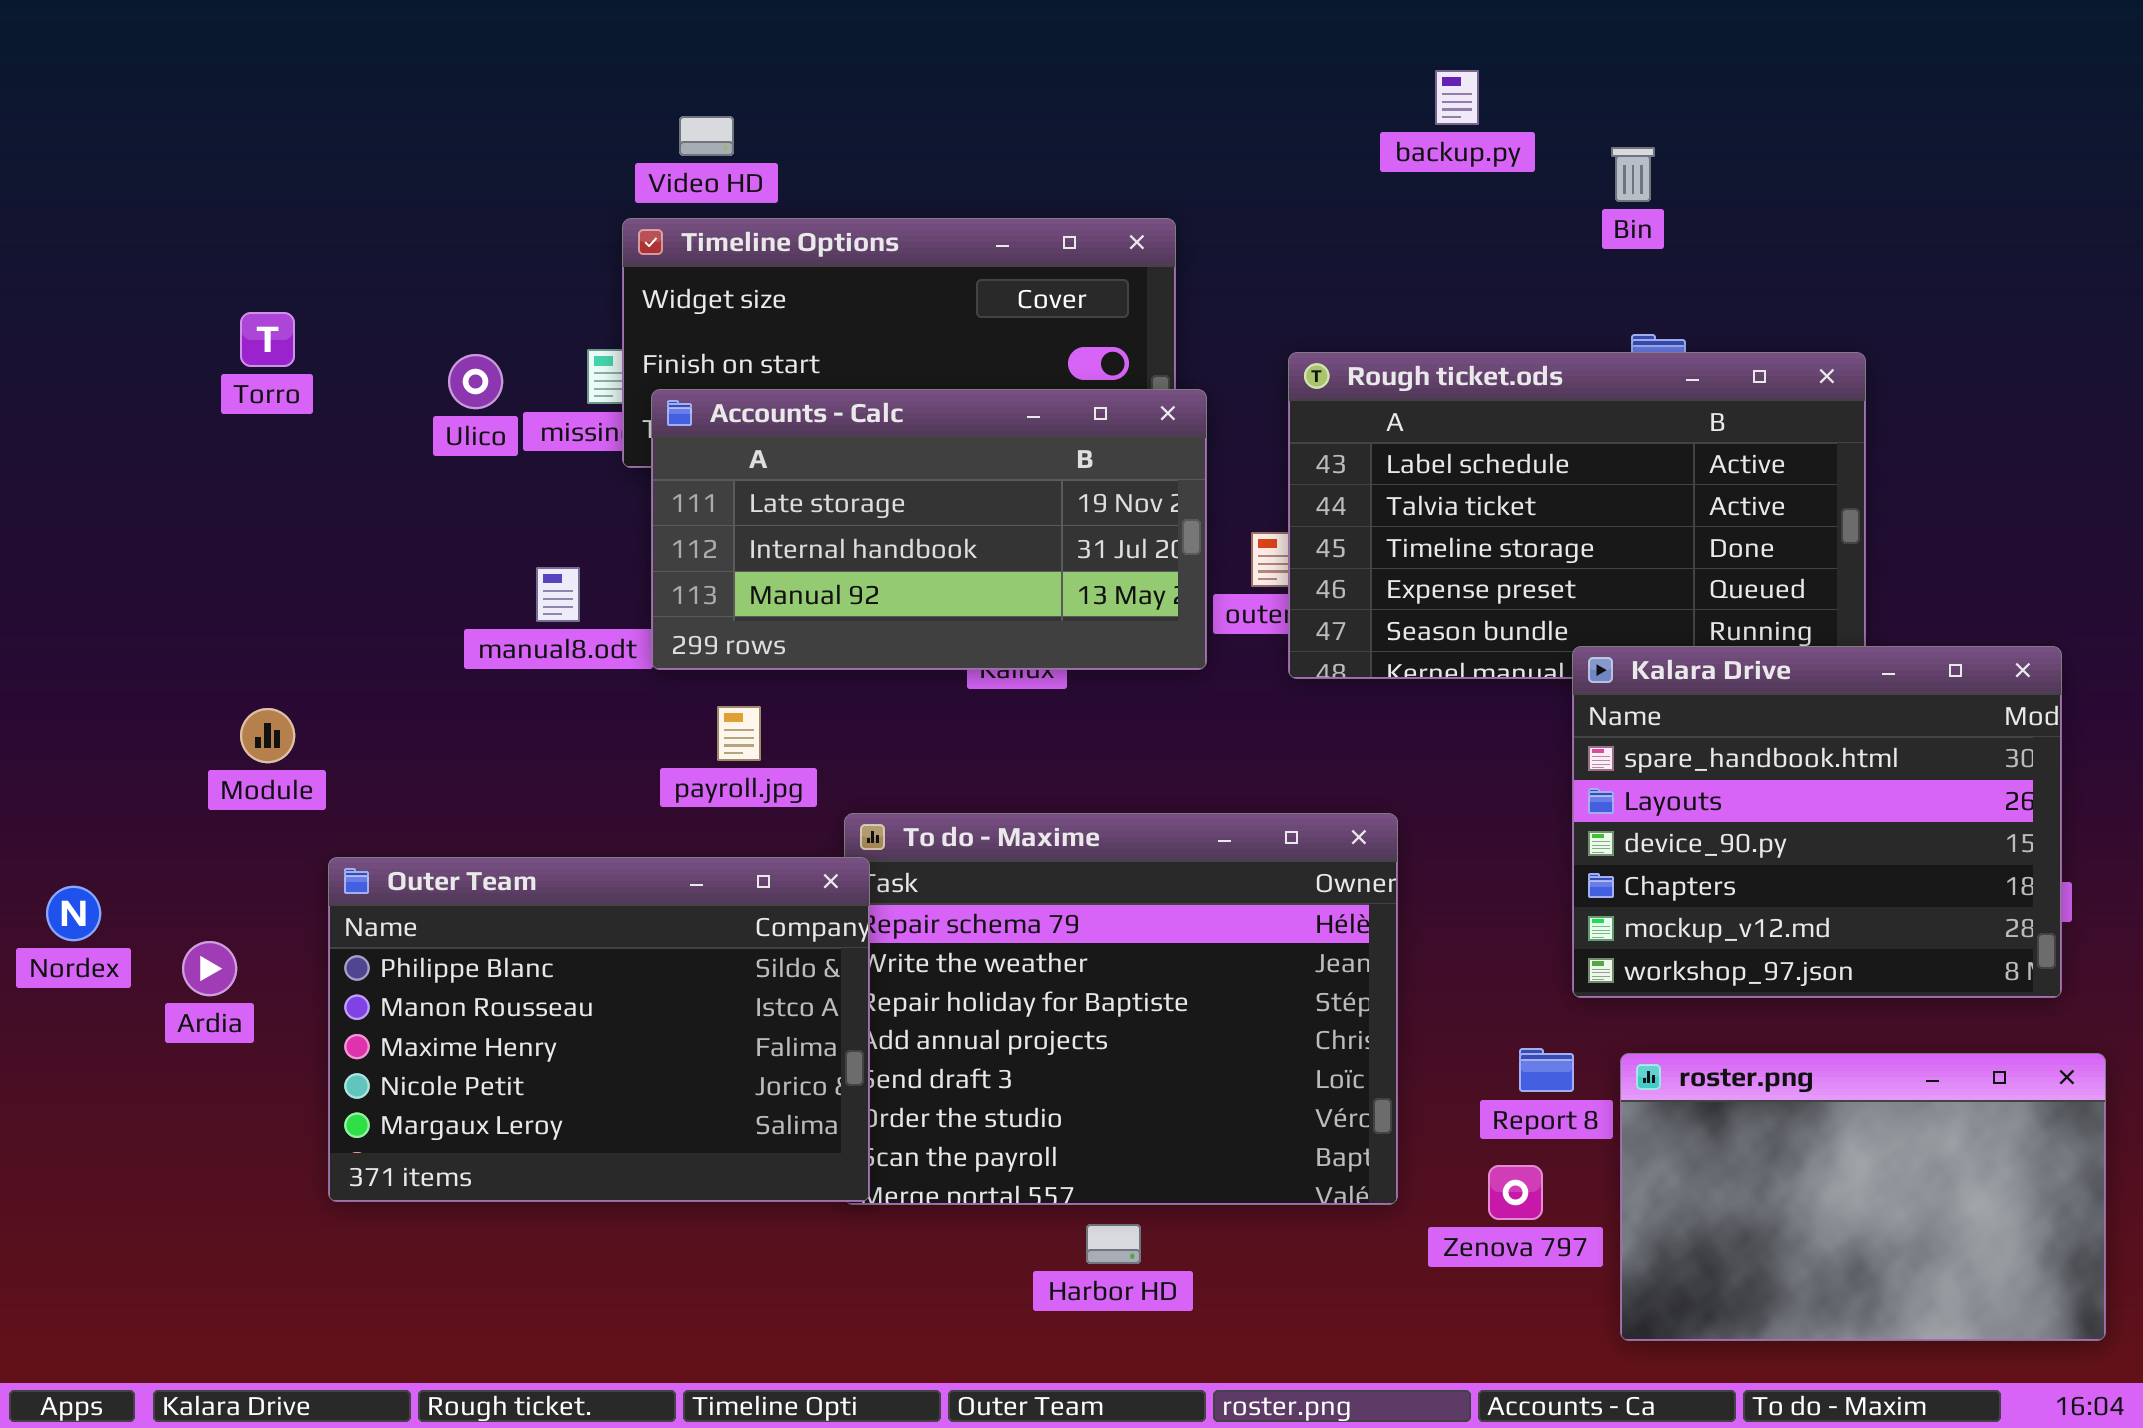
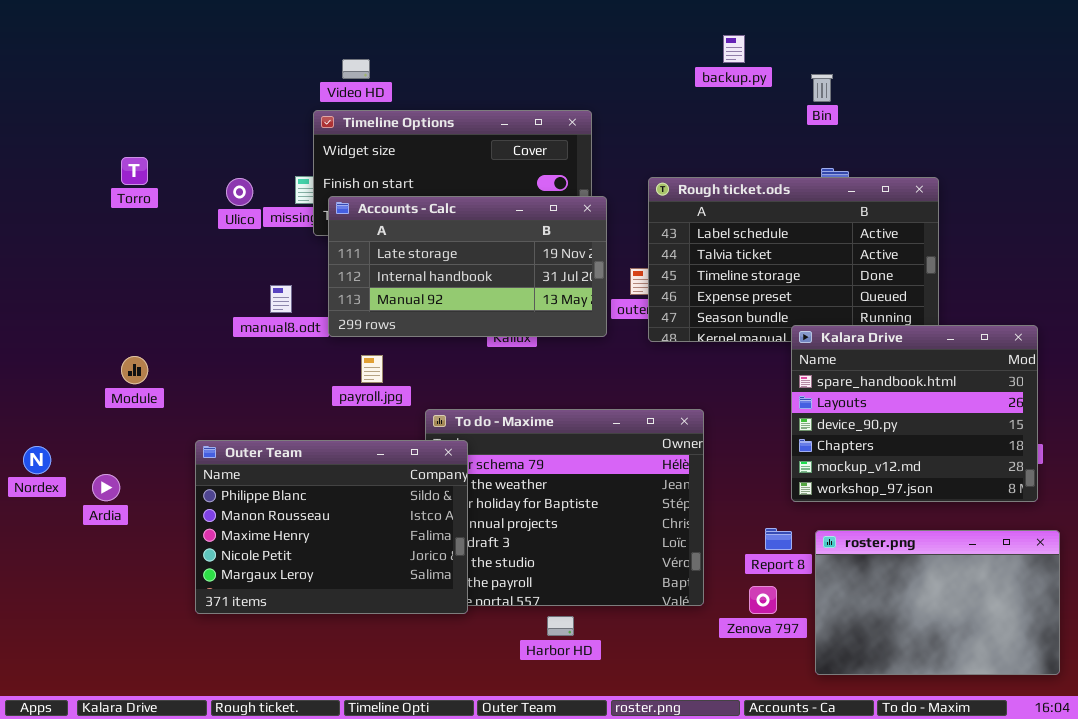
Outer Team: [328,857,870,1202] -> [195,440,468,614], moved

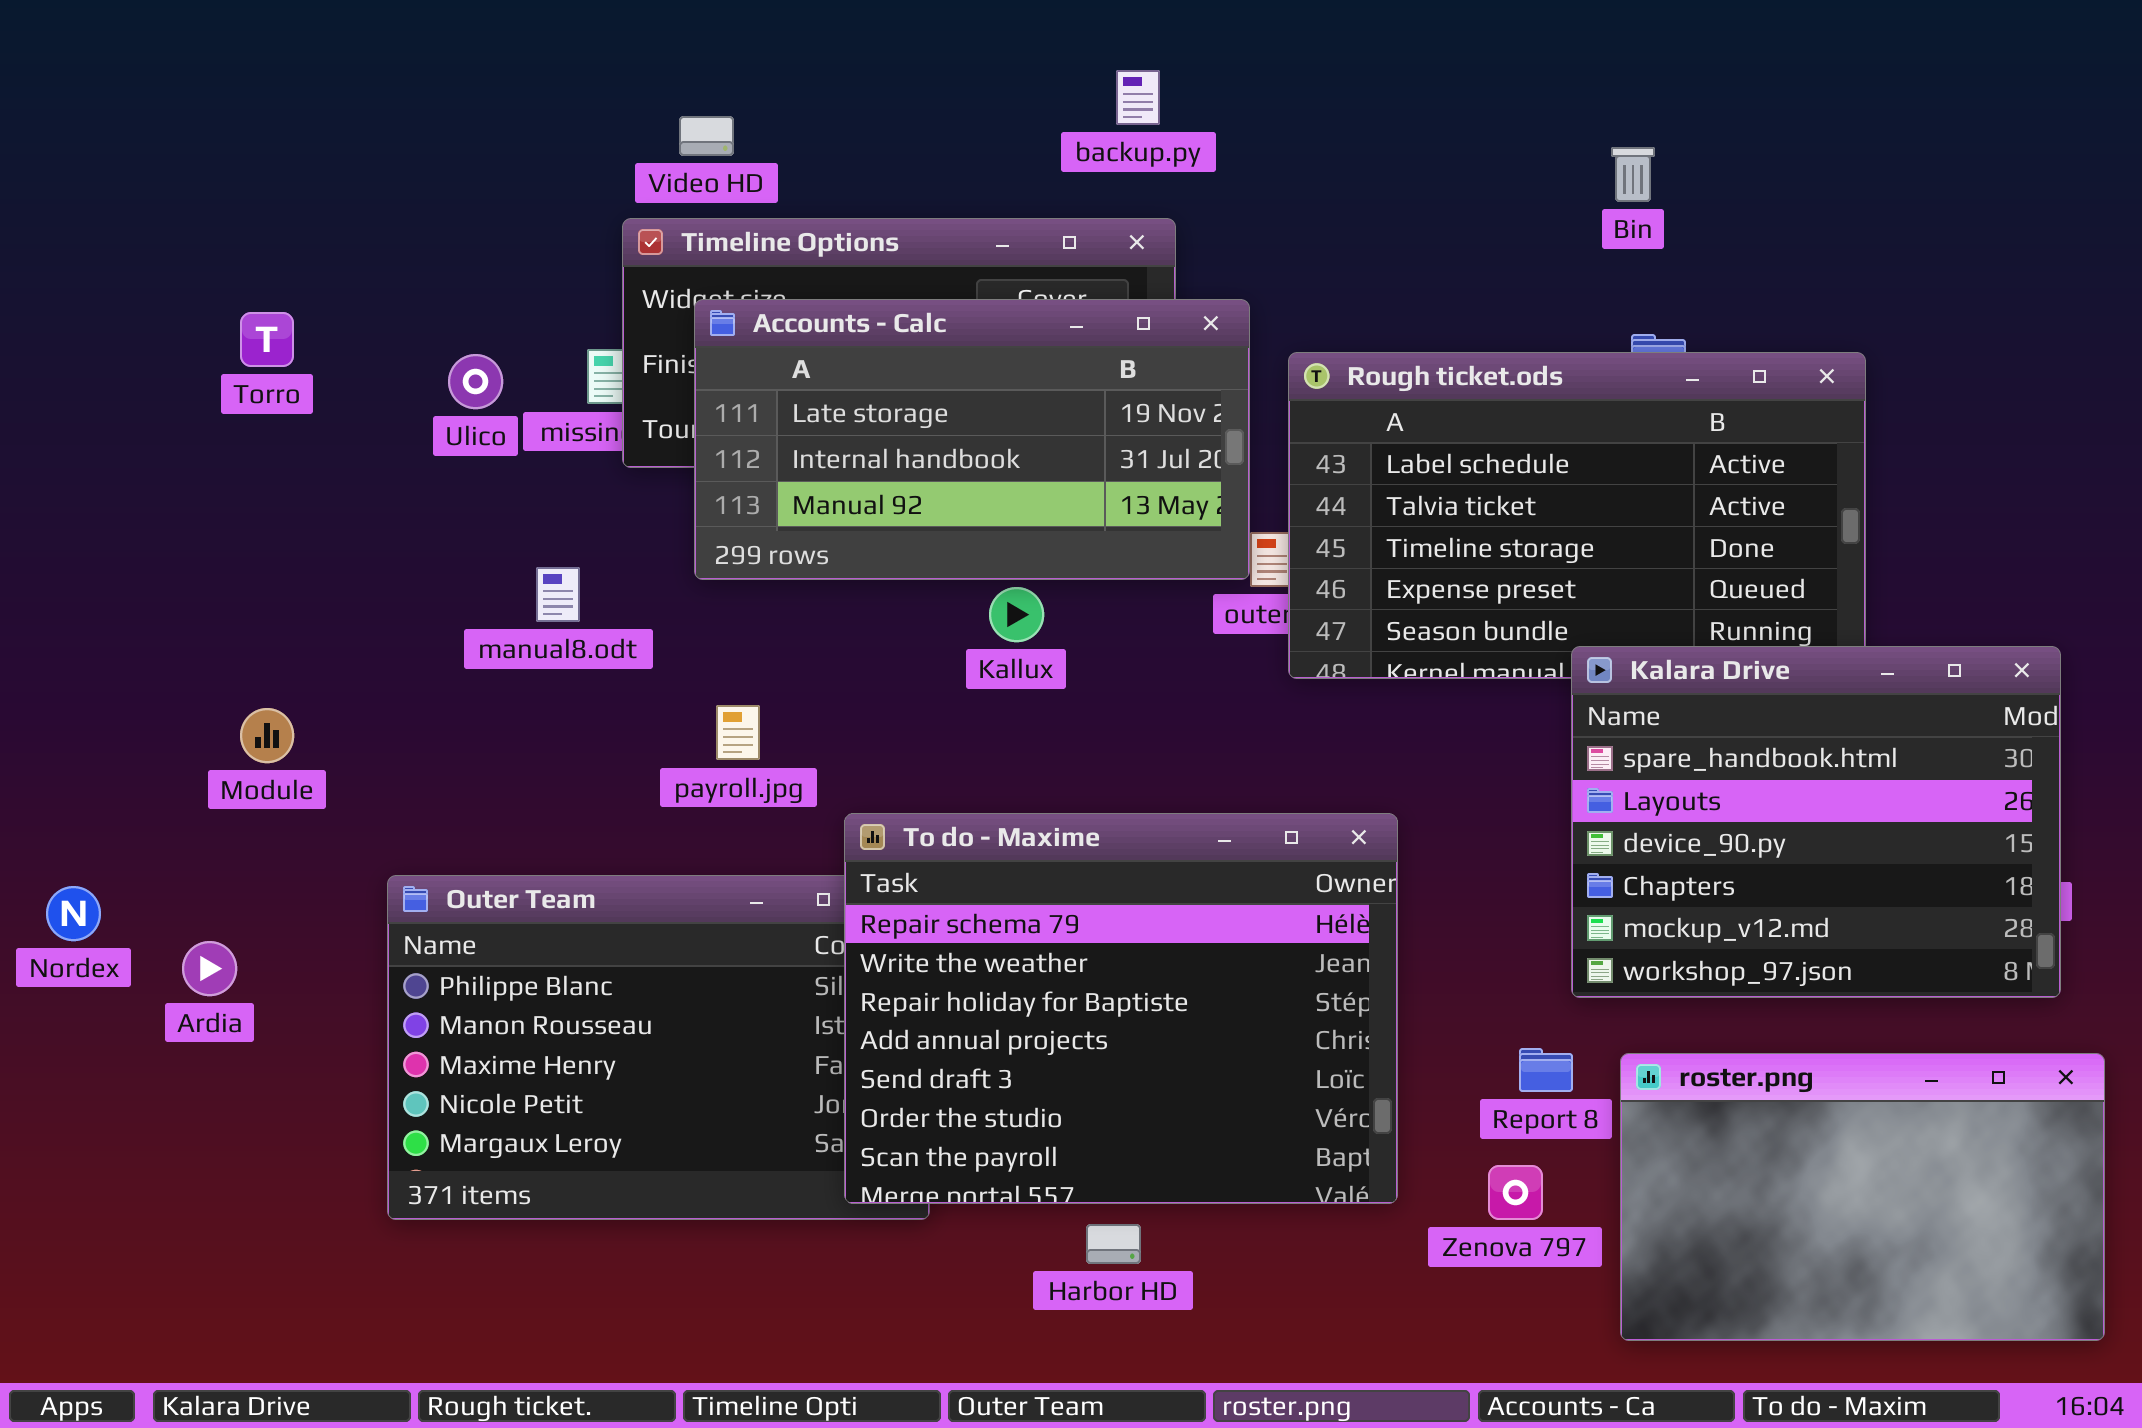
backup.py: [723,35,745,63] -> [1116,70,1160,125], moved
Accounts - Calc: [328,196,607,337] -> [694,299,1250,580], moved
To do - Maxime: [425,409,704,606] -> [844,813,1398,1204], raised

